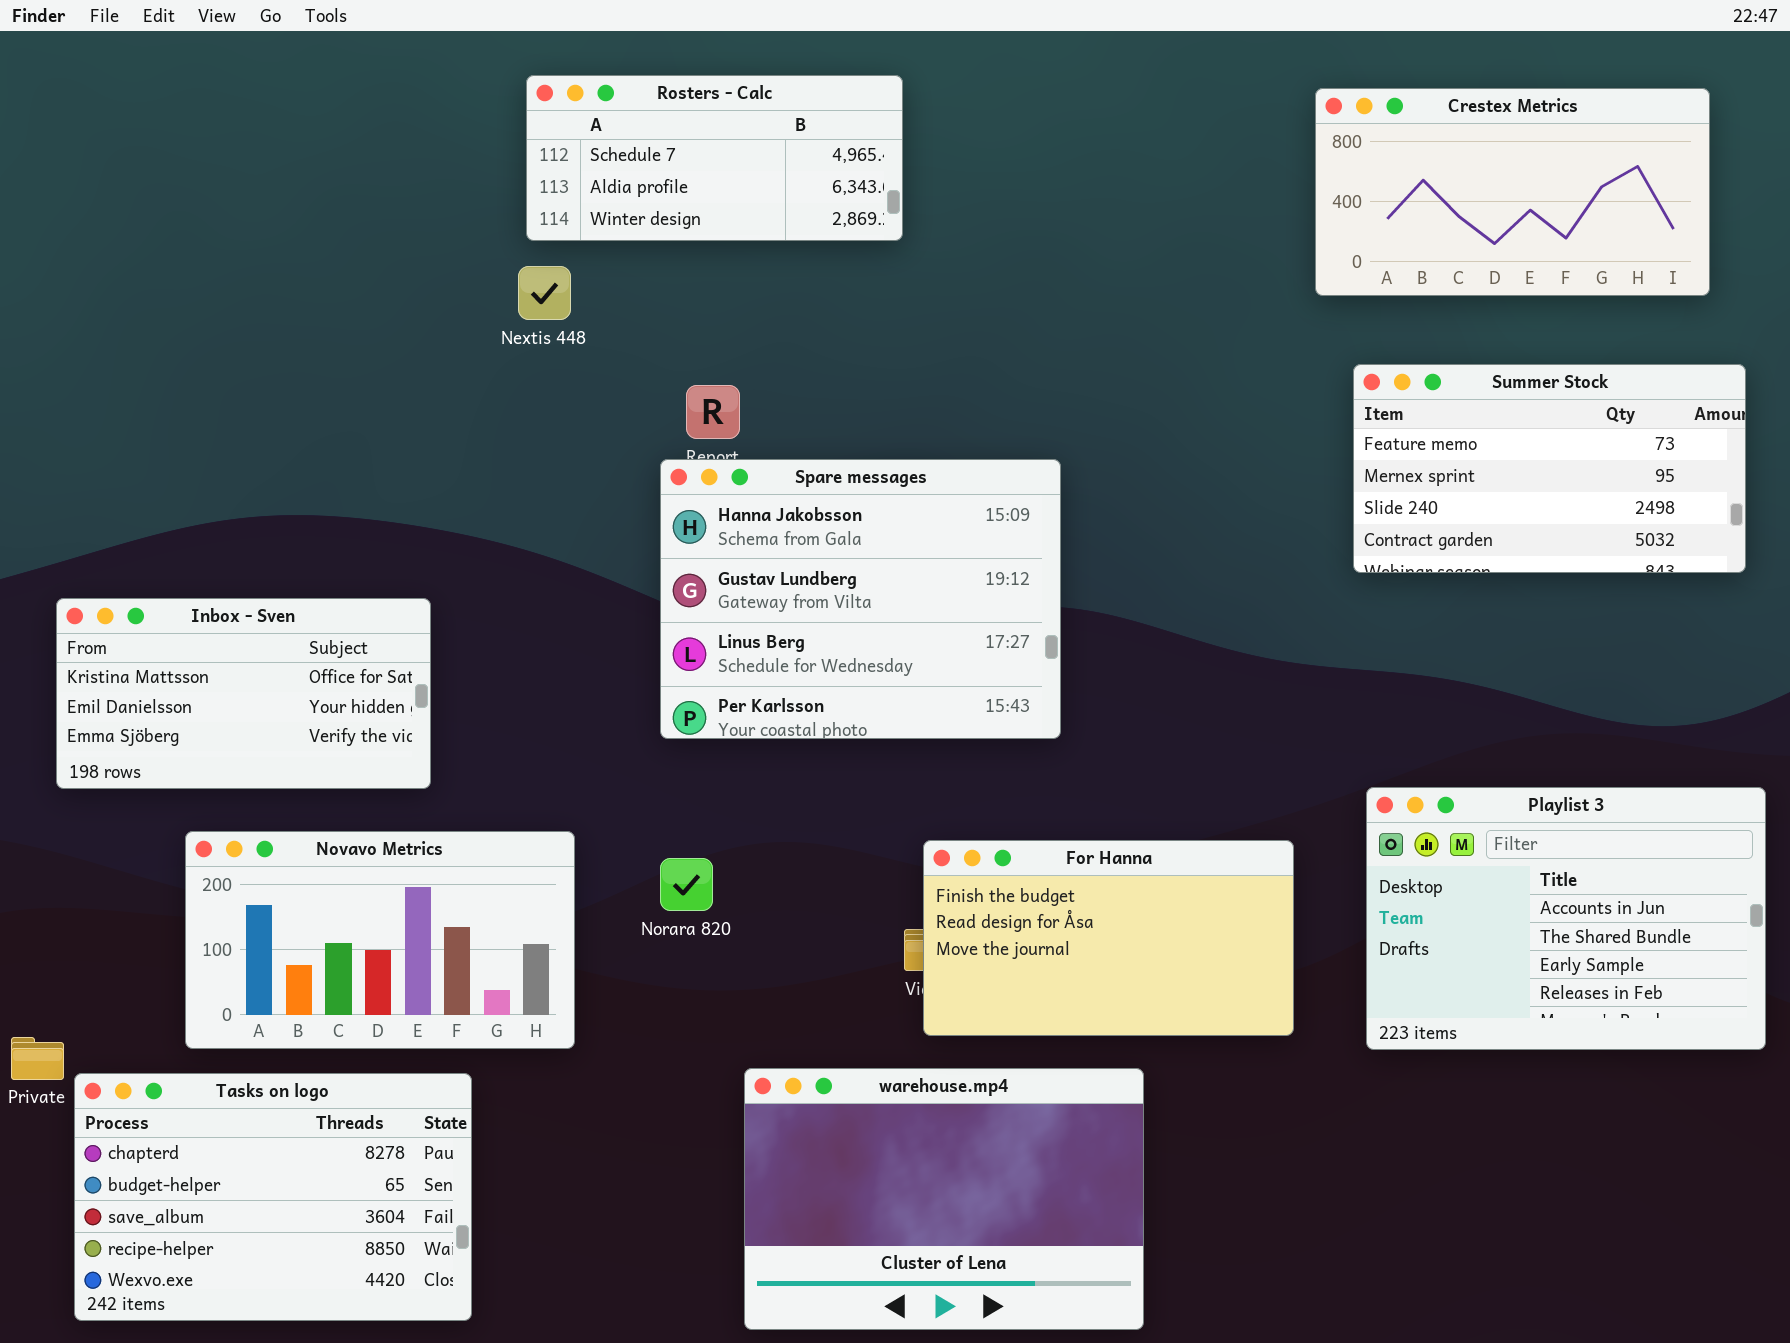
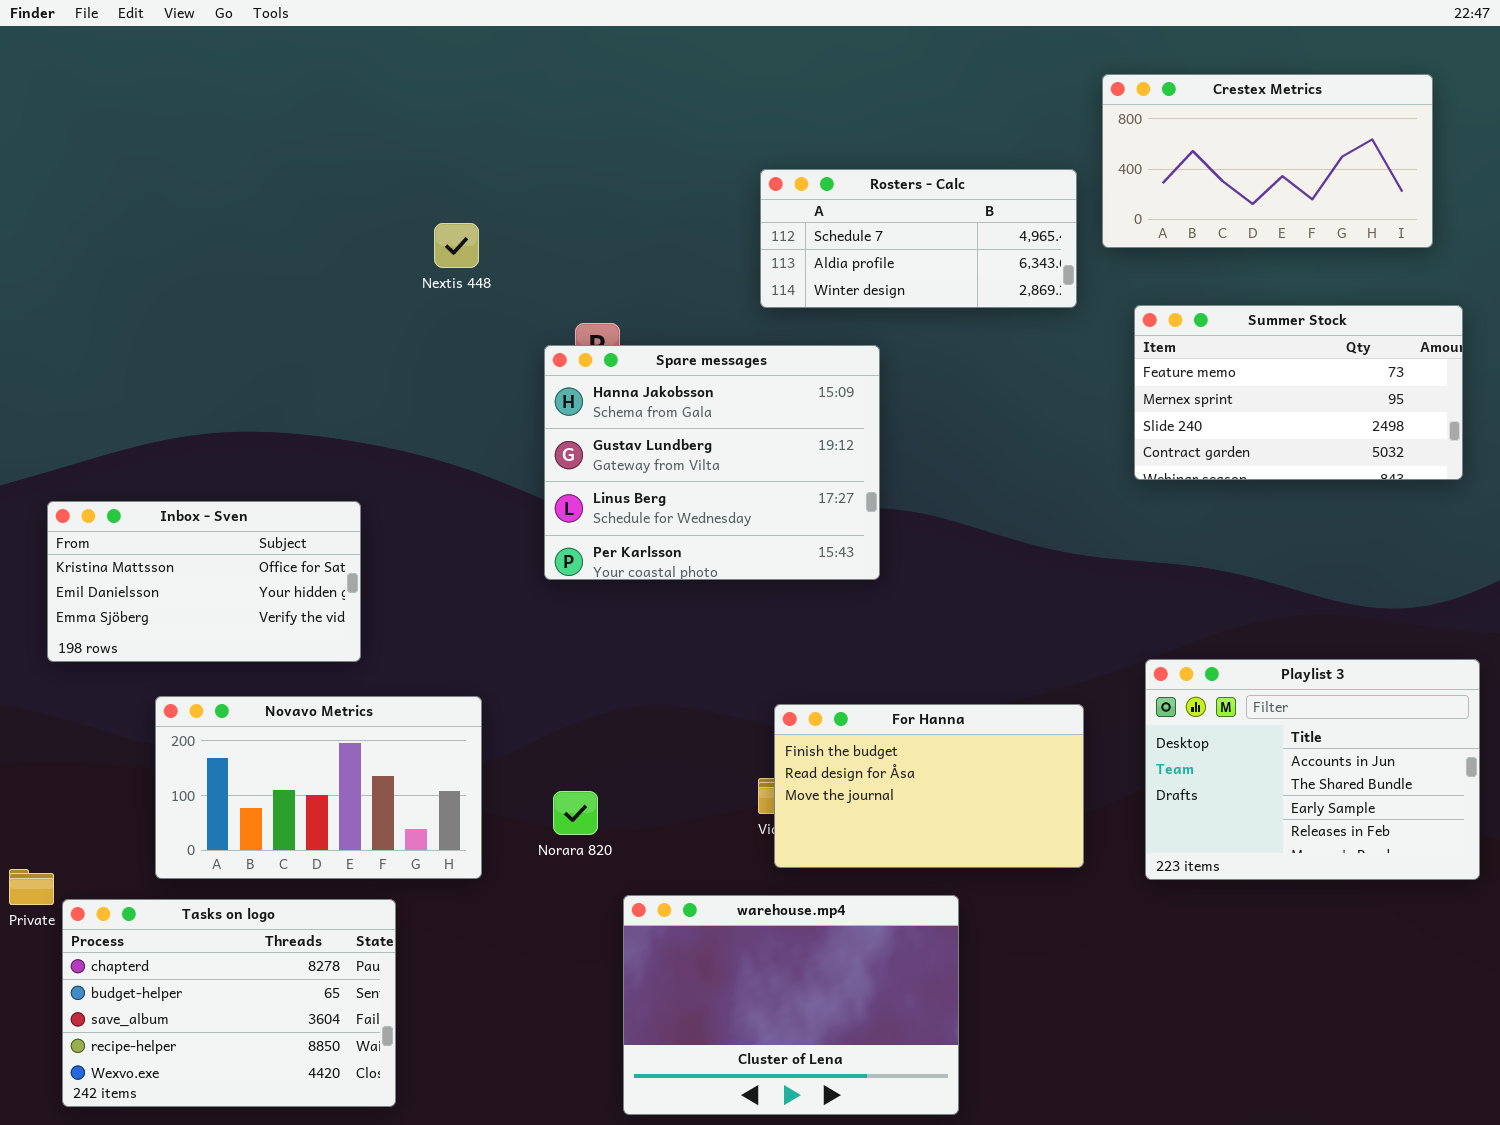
Rosters - Calc: [526,75,903,241] -> [760,169,1077,308], moved
Spare messages: [660,459,1061,739] -> [544,345,880,580], moved
Norara 820: [660,858,713,911] -> [553,791,598,835], moved

